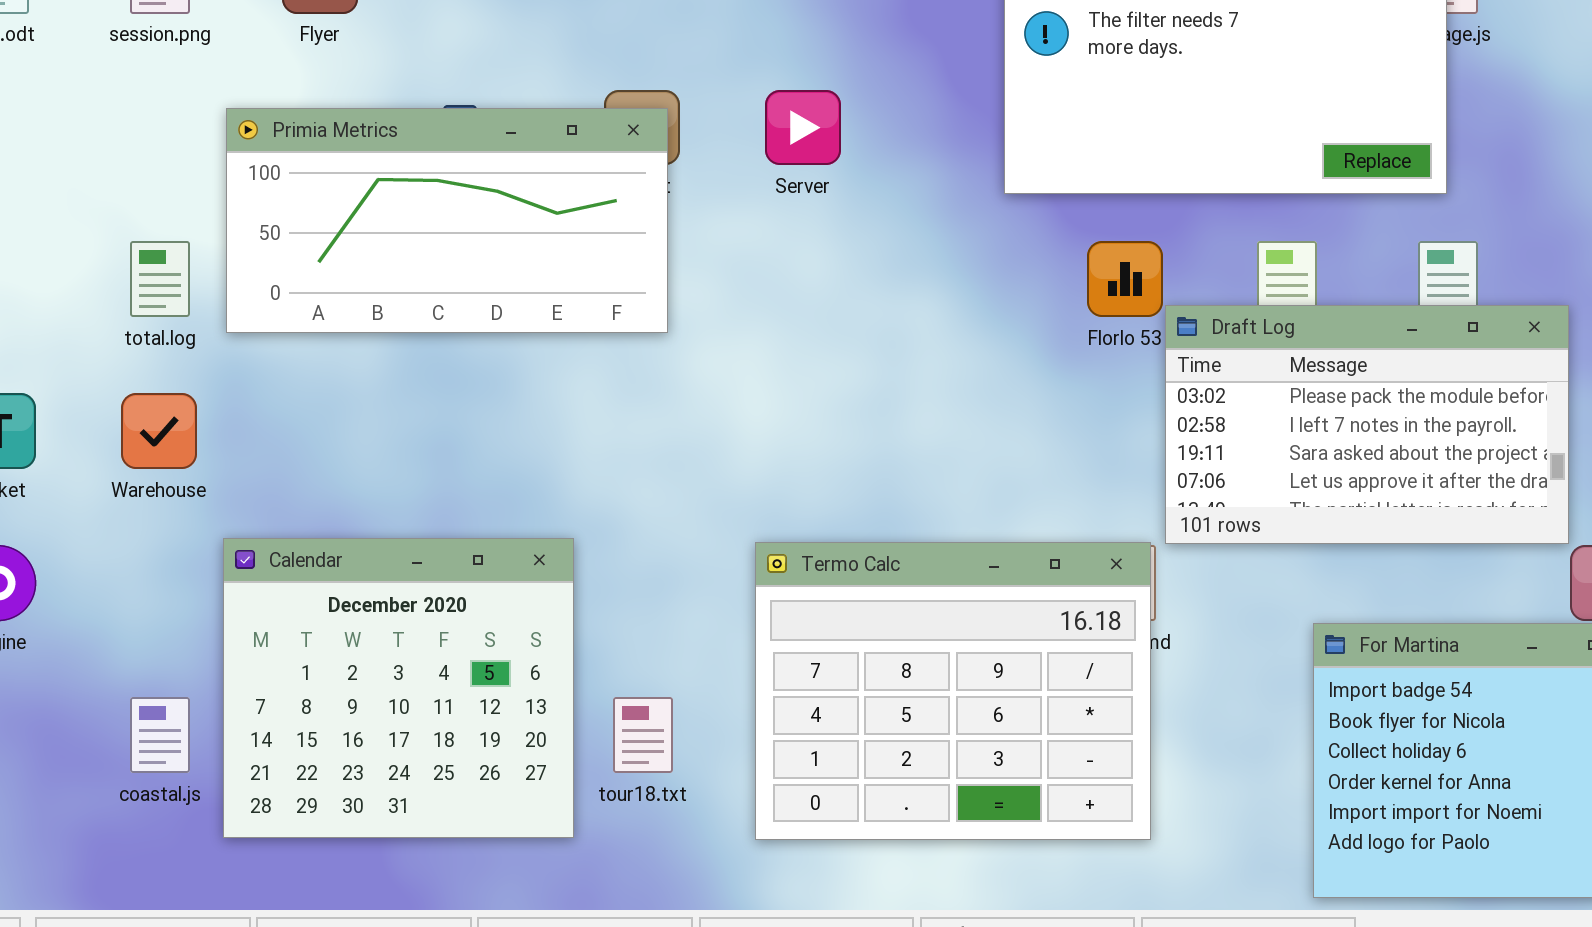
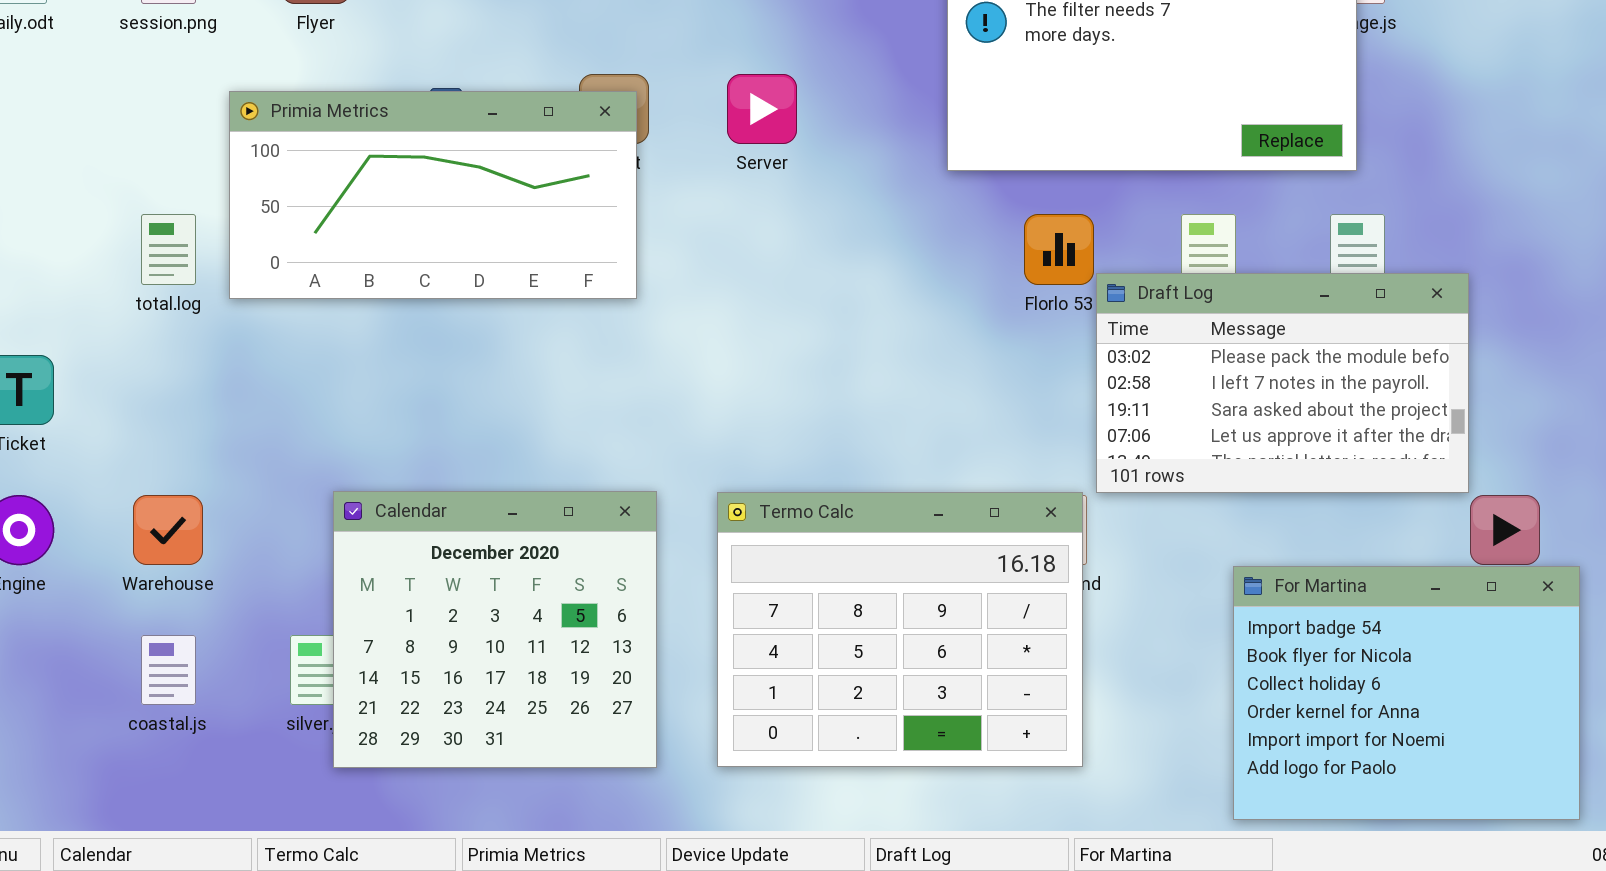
Warehouse: [121,393,197,469] -> [133,495,203,565], moved
Calendar: [223,538,574,838] -> [333,491,657,768], moved

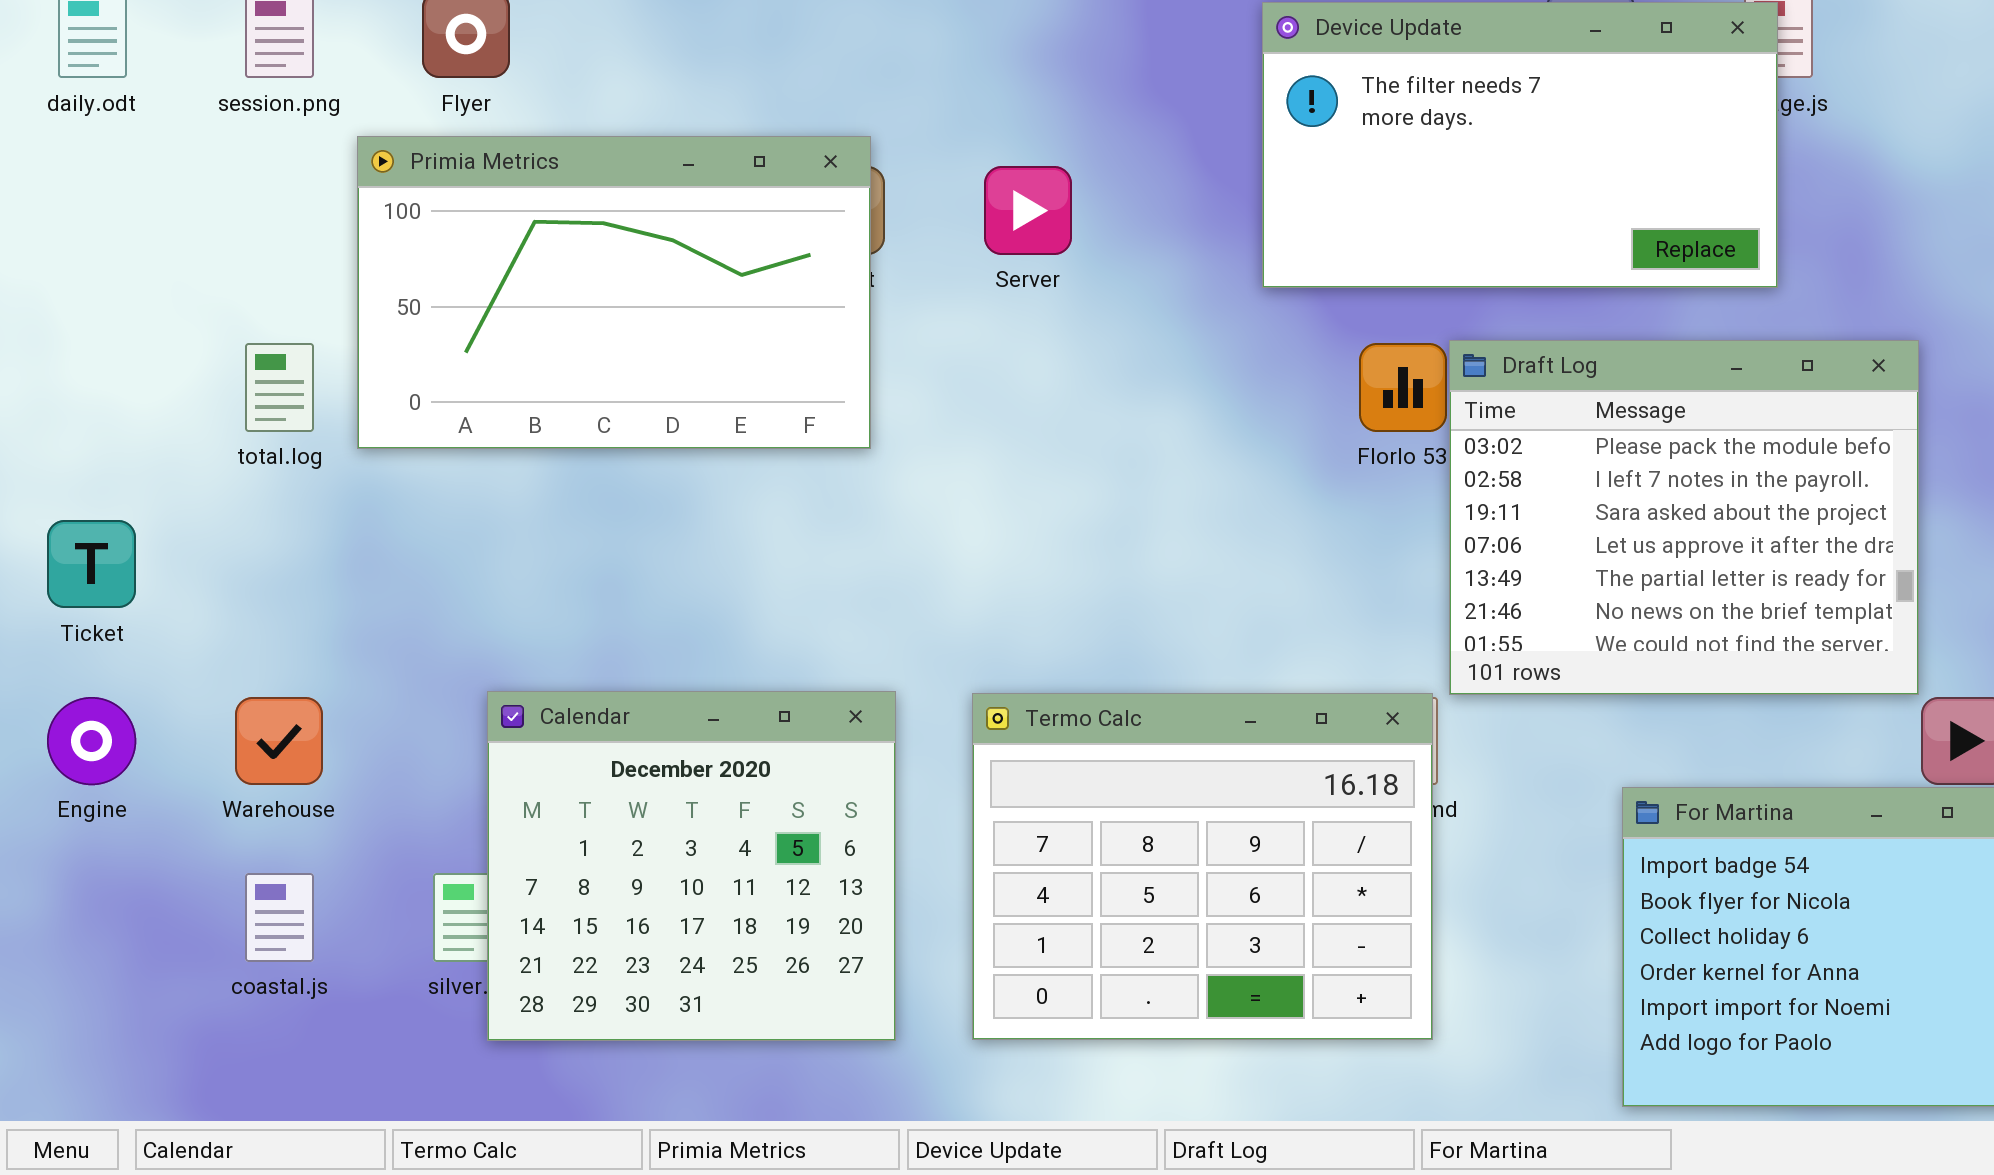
Primia Metrics: [229,91,637,299] -> [357,136,871,449], resized
Draft Log: [1096,273,1469,493] -> [1449,340,1919,695], resized

